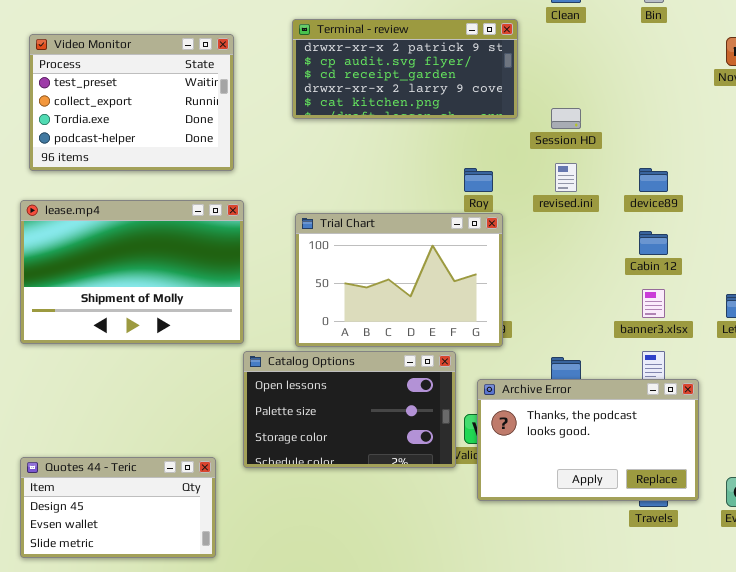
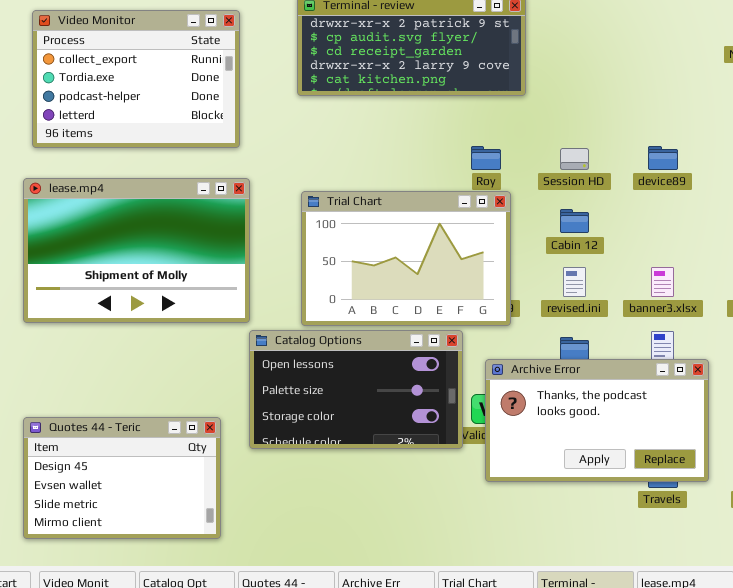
Video Monitor: [29,34,234,171] -> [32,10,240,148], scrolled down 1 row
Session HD: [551,108,581,129] -> [560,148,589,170], moved
revised.ini: [555,163,577,192] -> [563,267,586,297], moved
Cabin 12: [639,231,668,255] -> [560,209,589,233], moved
Quotes 44 - Teric: [20,457,216,558] -> [23,417,221,539], resized

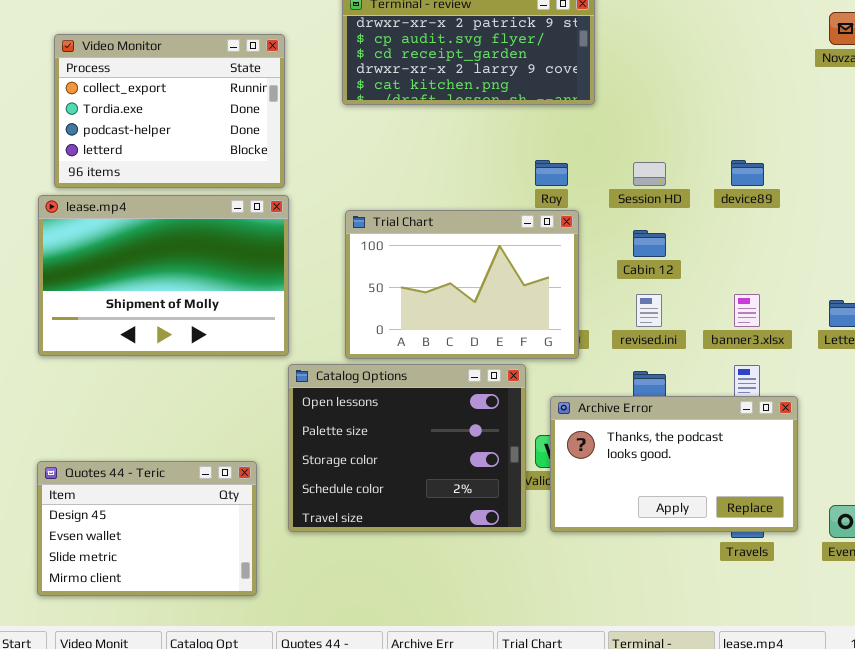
Video Monitor: [32,10,240,148] -> [54,34,285,188], moved
Catalog Options: [249,330,463,449] -> [288,364,526,532], resized

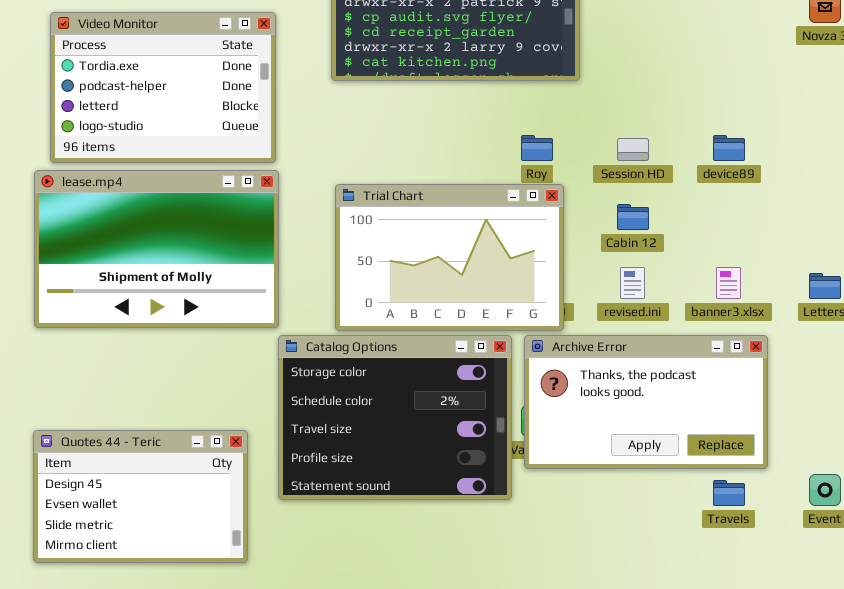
Video Monitor: [54,34,285,188] -> [50,12,276,163], scrolled down 1 row
Catalog Options: [288,364,526,532] -> [278,335,512,500], scrolled down 2 rows
Archive Error: [550,396,798,532] -> [524,335,768,469], moved

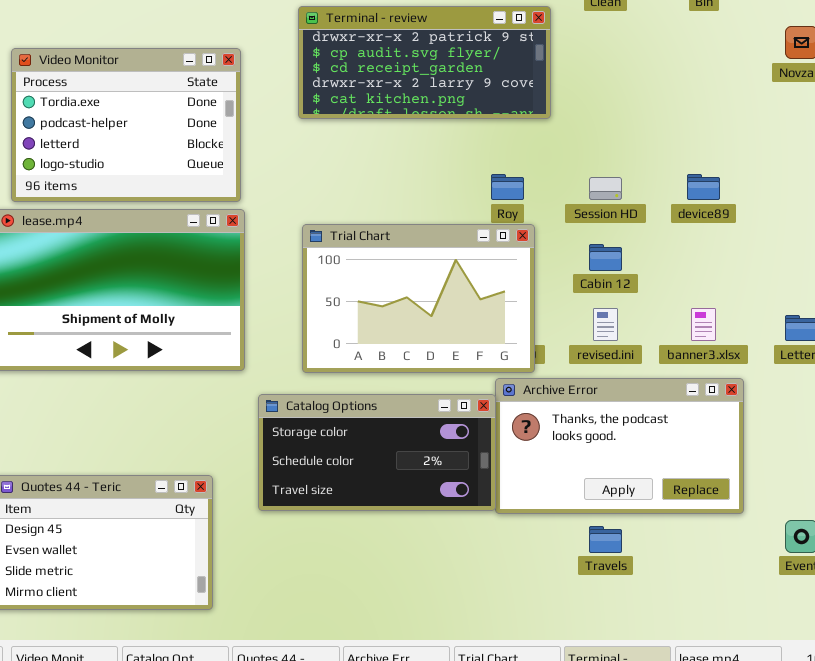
Catalog Options: [278,335,512,500] -> [258,394,496,511], moved, resized
Travels: [713,480,745,506] -> [589,526,622,553], moved

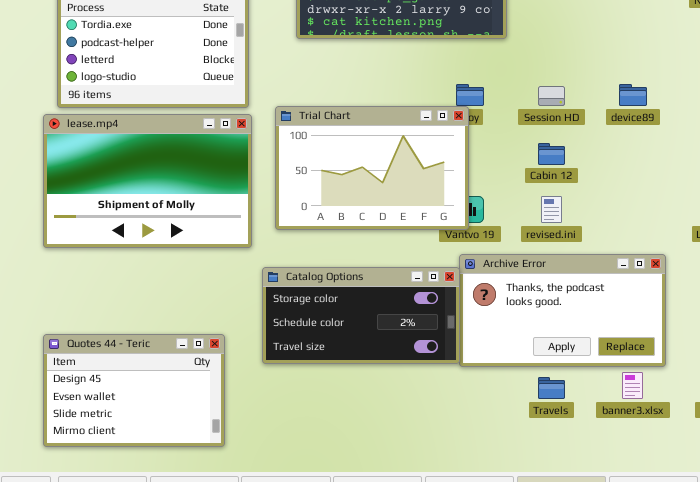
Trial Chart: [302,224,535,373] -> [275,106,469,230], moved
banner3.xlsx: [691,308,716,341] -> [622,372,643,399], moved

